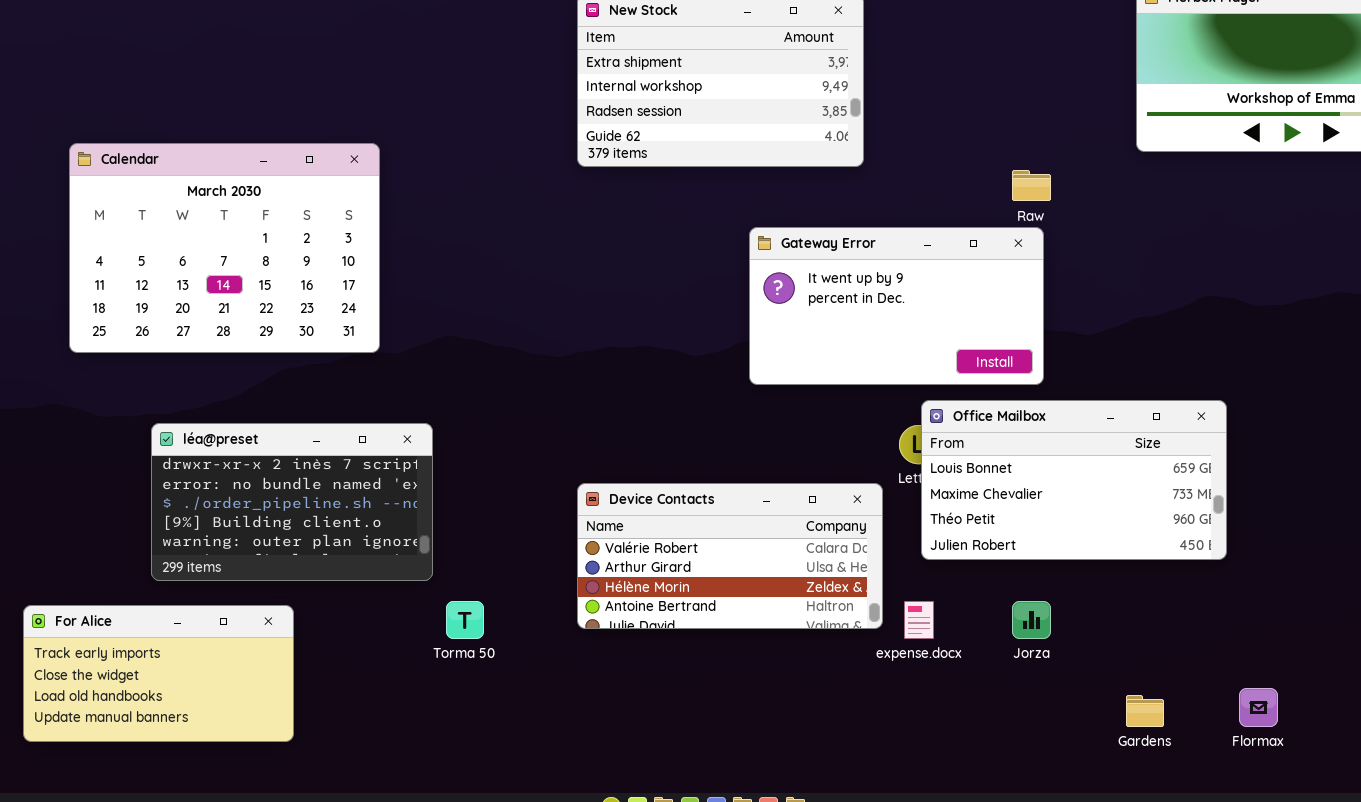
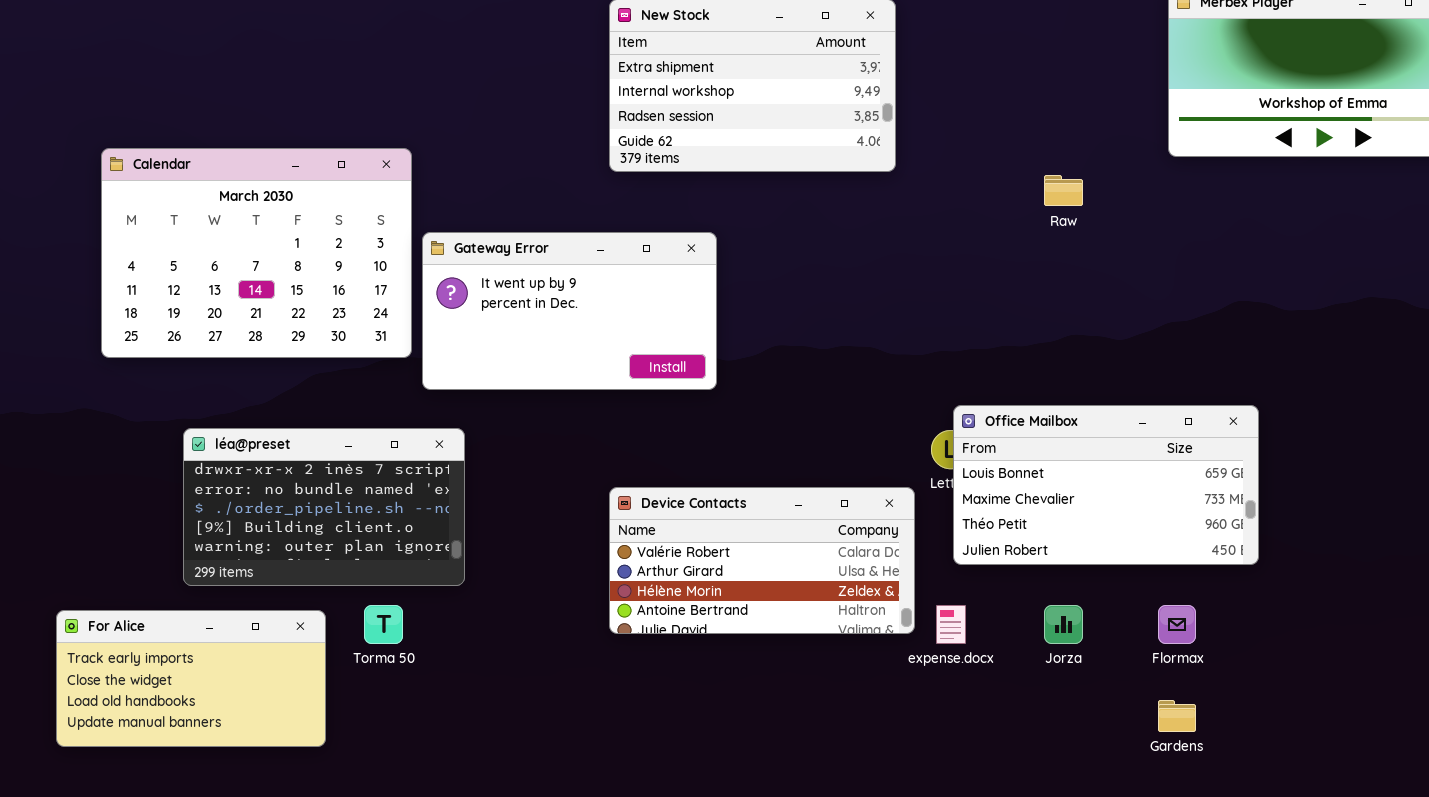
Gateway Error: [749,227,1044,385] -> [422,232,717,390], moved
Torma 50: [446,601,484,639] -> [364,605,403,644], moved
Flormax: [1239,688,1278,727] -> [1158,605,1196,644], moved

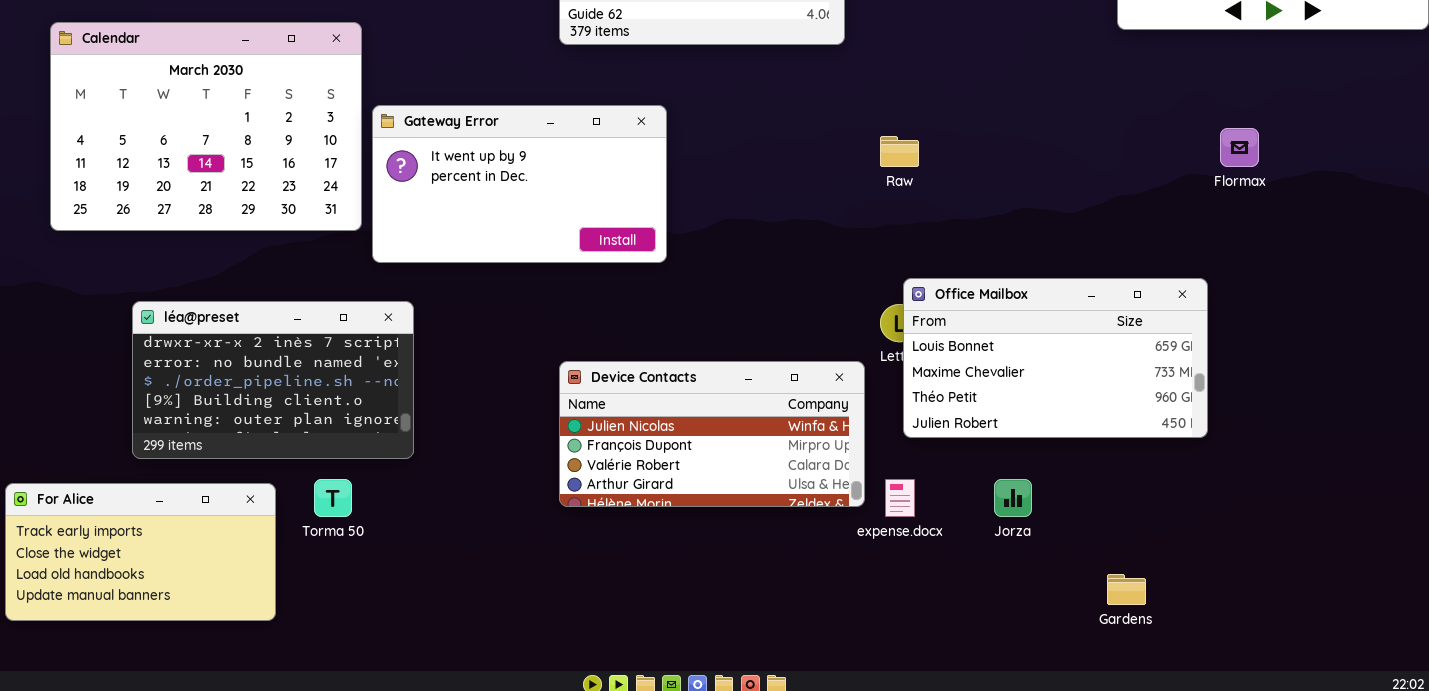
Raw: [1044,175,1083,206] -> [880,136,919,167], moved
Device Contacts: [609,487,915,634] -> [559,361,865,507], scrolled up 2 rows
Flormax: [1158,605,1196,644] -> [1220,128,1259,167], moved

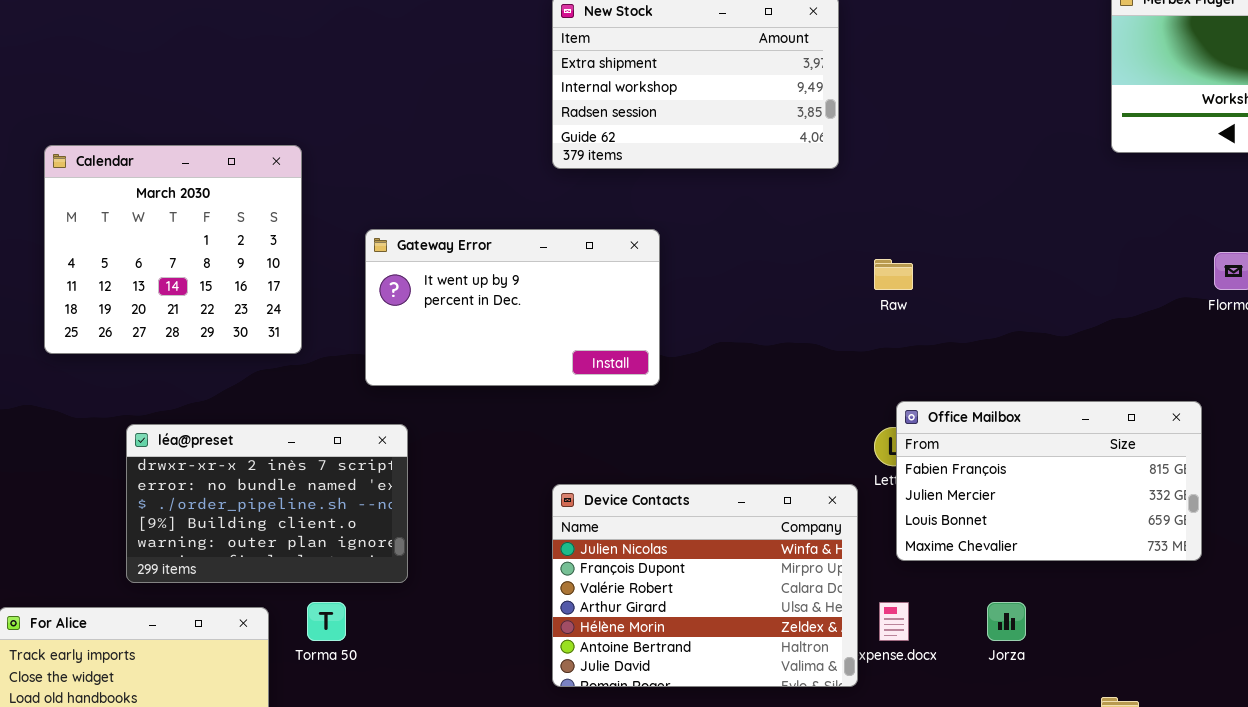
Calendar: [50,22,362,231] -> [44,145,302,354], resized
Office Mailbox: [903,278,1208,438] -> [896,401,1202,561], scrolled up 2 rows
Device Contacts: [559,361,865,507] -> [552,484,858,687], resized

